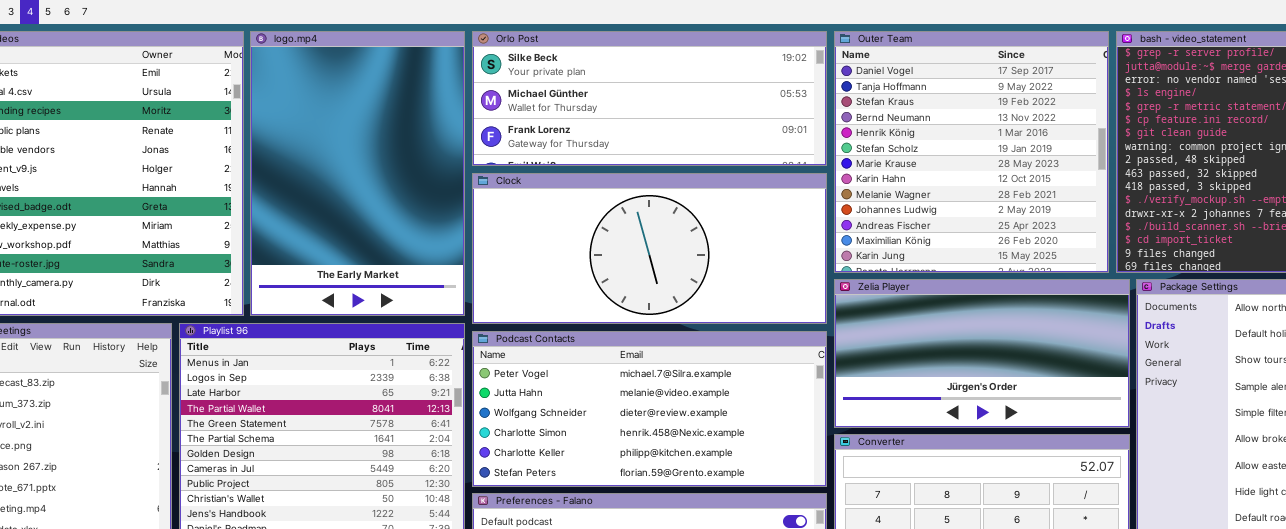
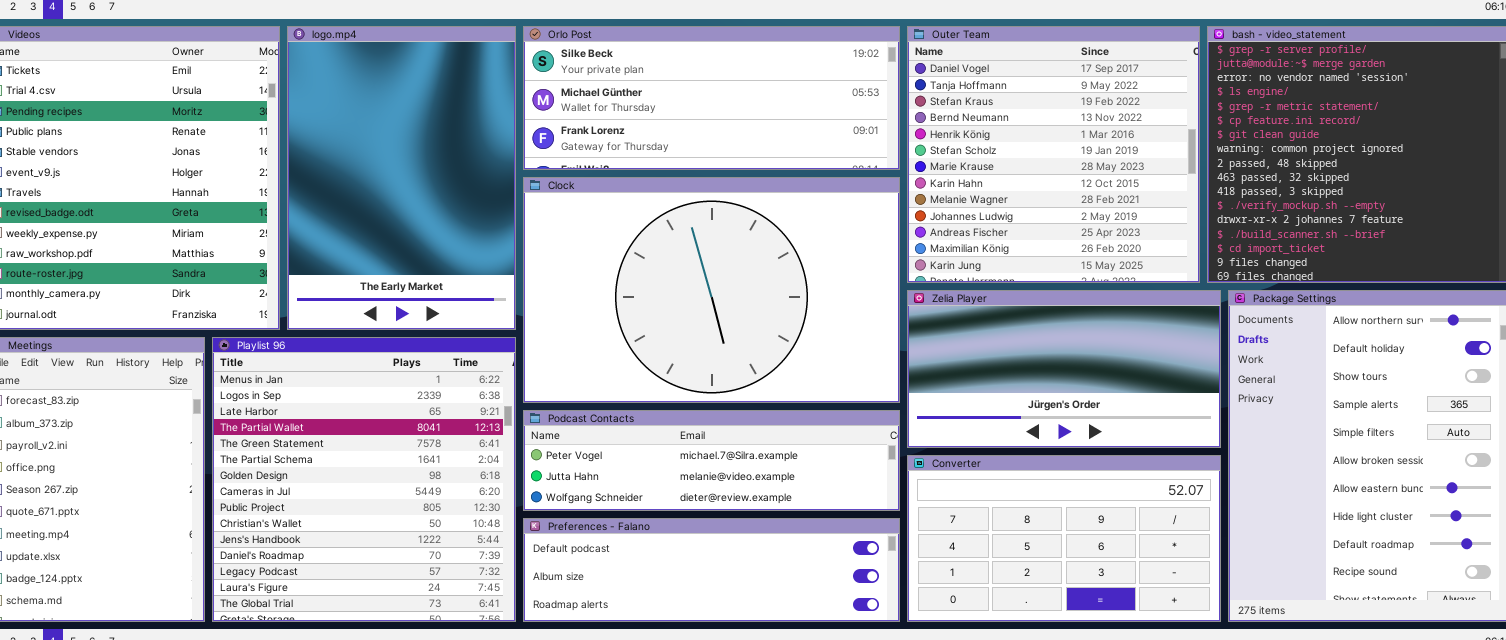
Clock: [472,173,827,324] -> [523,177,900,403], resized
Podcast Contacts: [472,331,827,487] -> [523,410,900,511], resized

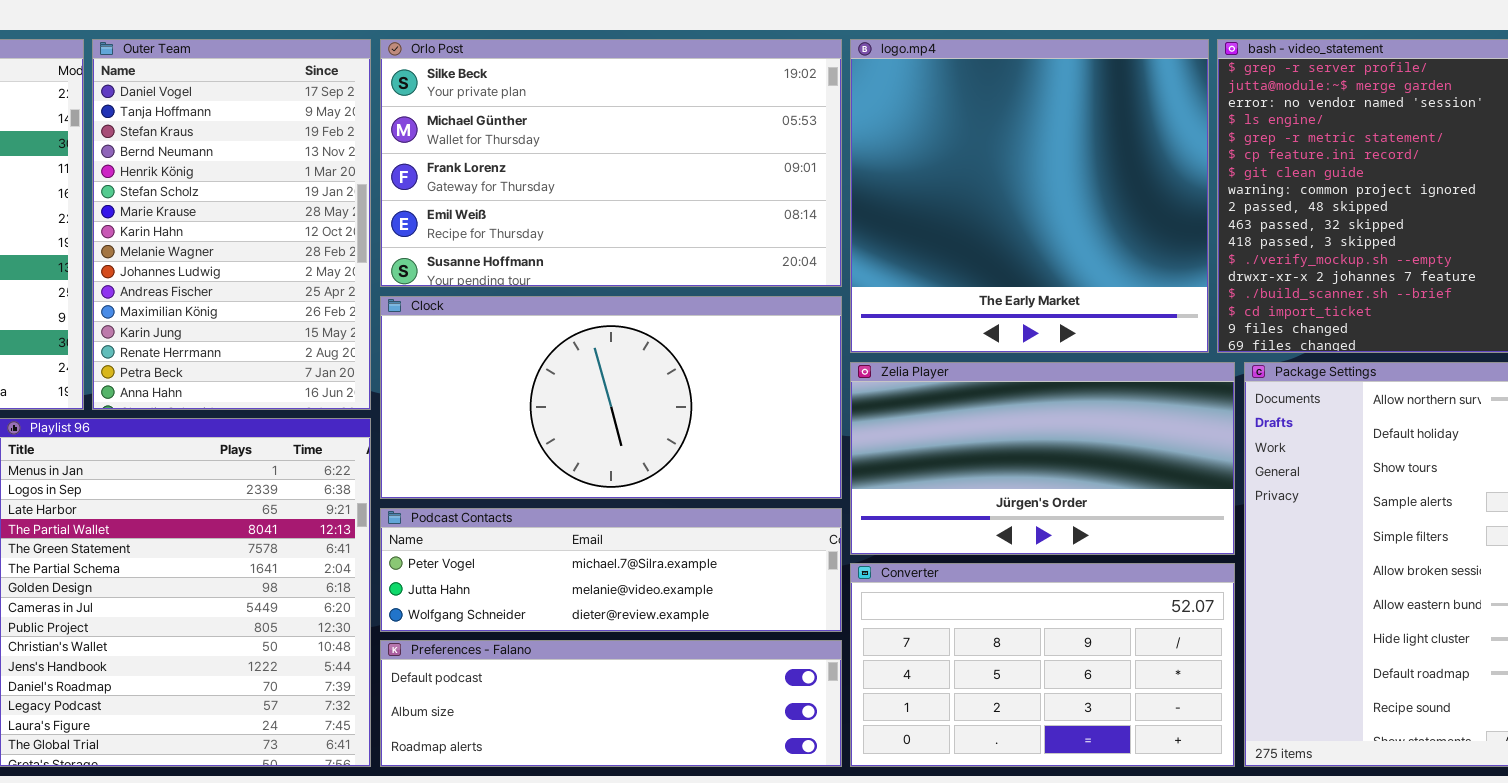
logo.mp4: [287,26,516,330] -> [850,39,1209,353], moved, resized
Orlo Post: [523,26,900,170] -> [380,39,842,287], resized
Outer Team: [907,26,1200,283] -> [92,39,371,410], moved, resized
Clock: [523,177,900,403] -> [380,296,842,499], resized

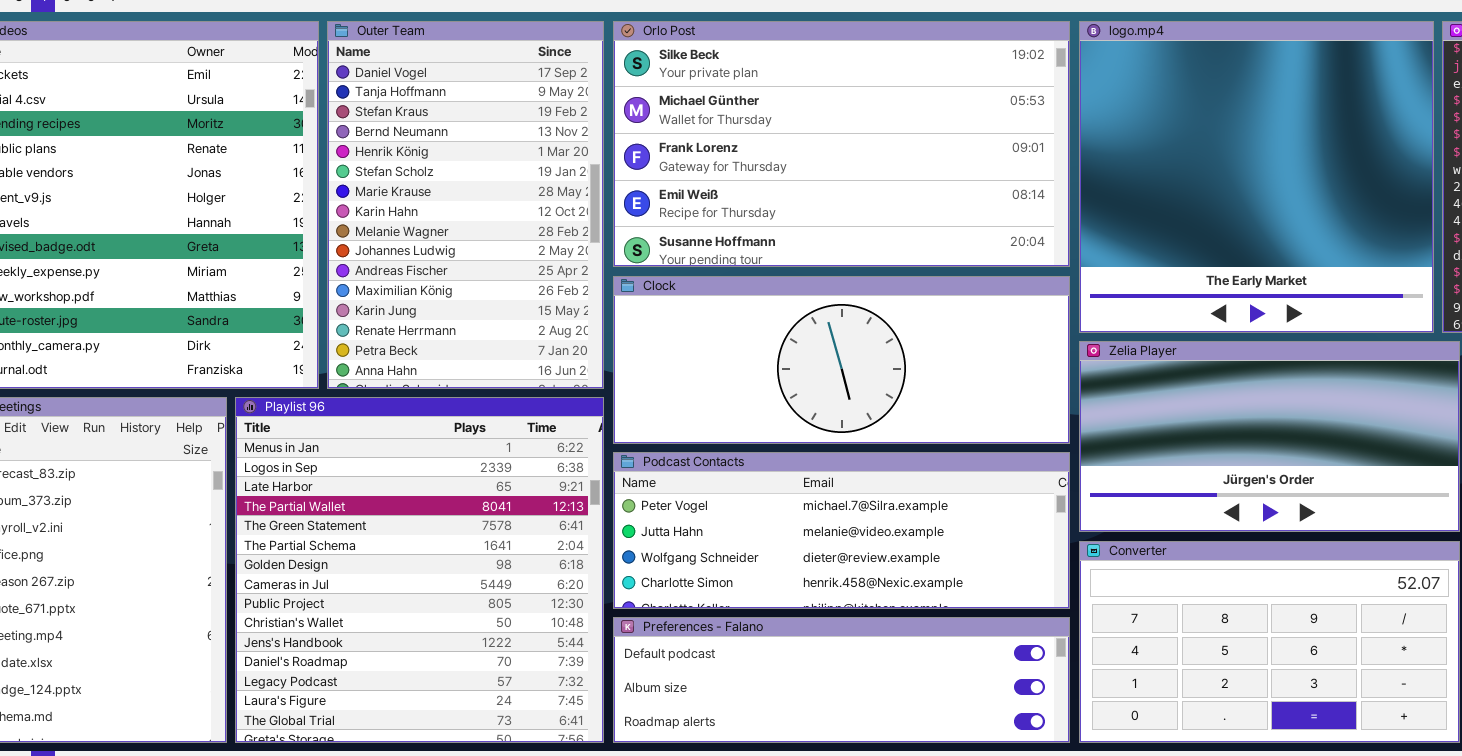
Clock: [380,296,842,499] -> [613,276,1070,444], resized
Podcast Contacts: [380,508,842,632] -> [613,452,1070,609], resized

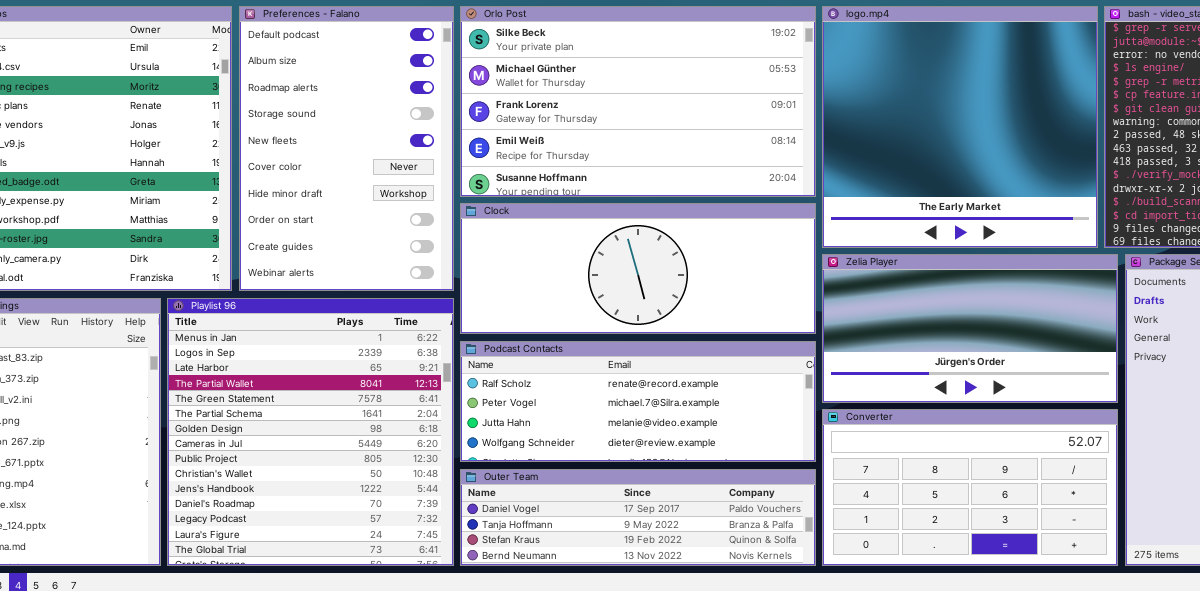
Outer Team: [327,21,604,389] -> [460,469,816,566], moved, resized
Podcast Contacts: [613,452,1070,609] -> [460,341,816,462], scrolled up 1 row
Preferences - Falano: [613,617,1070,743] -> [239,6,454,291], moved, resized

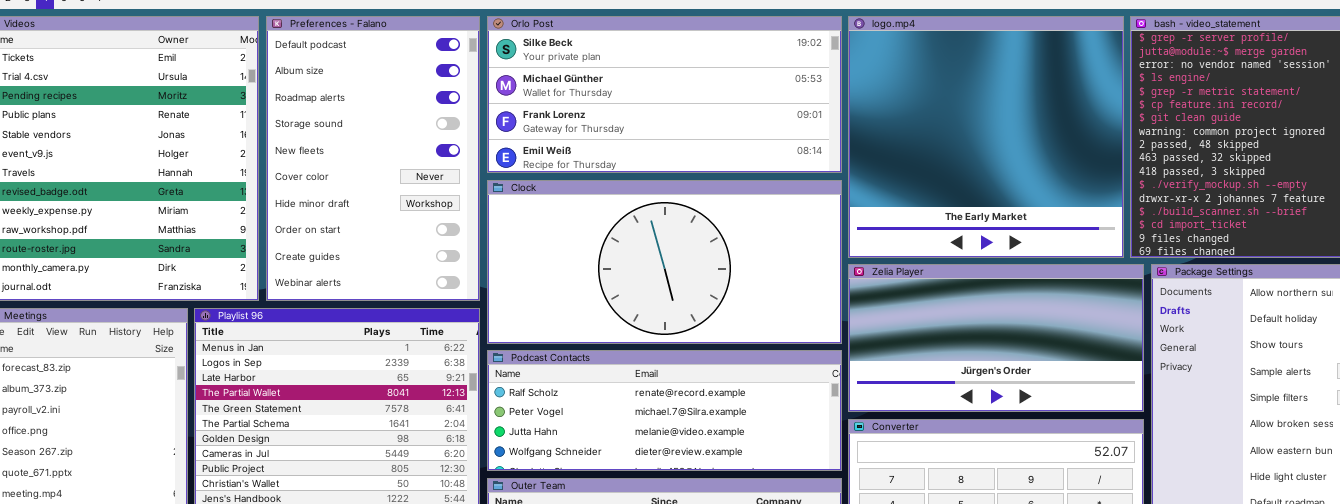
Orlo Post: [460,6,816,197] -> [487,16,842,173], resized
Clock: [460,203,816,334] -> [487,180,842,344], resized

